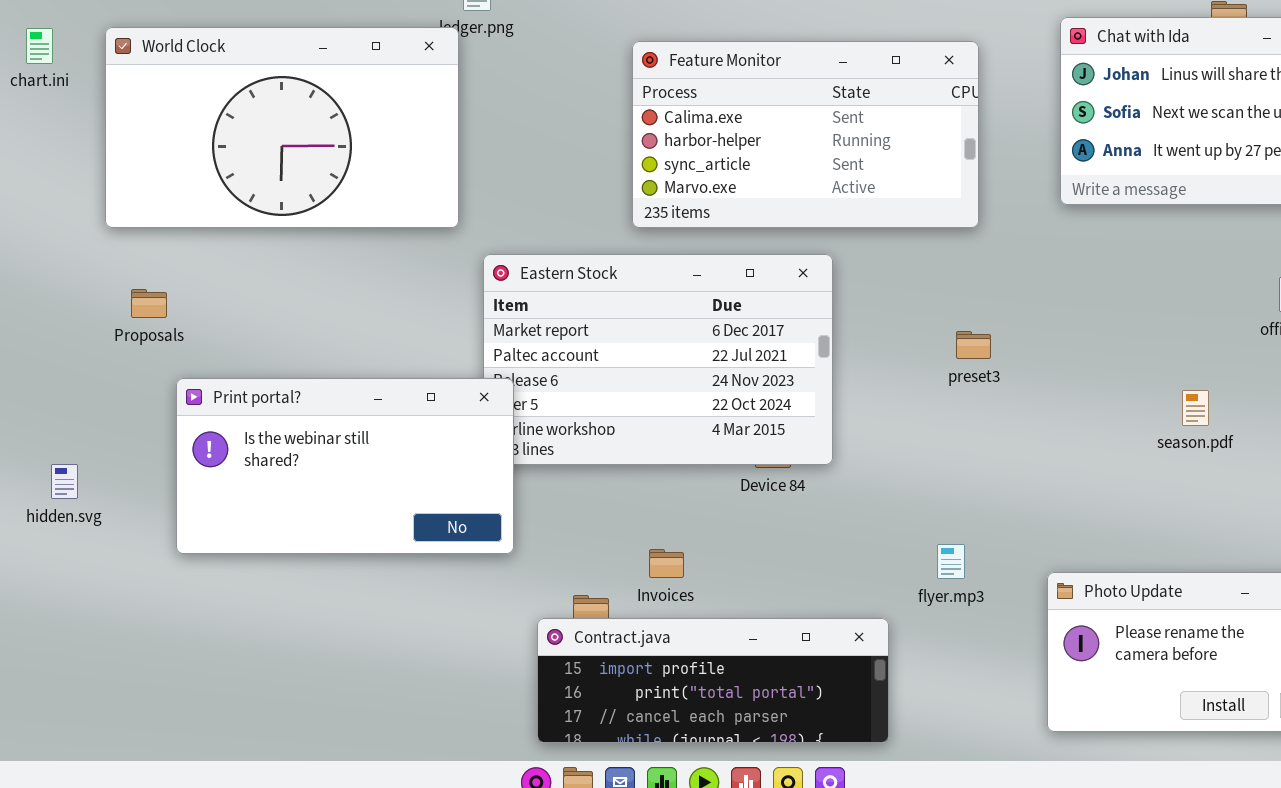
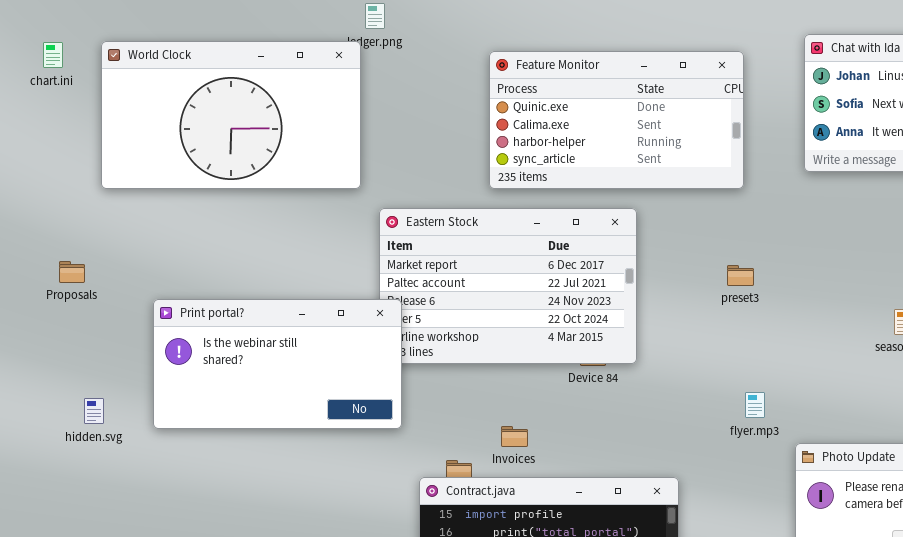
Feature Monitor: [632,41,979,228] -> [489,51,744,189], scrolled up 1 row
Proposals: [131,289,167,318] -> [59,261,85,283], moved
hidden.svg: [51,464,78,499] -> [84,398,104,424], moved
flyer.mp3: [937,544,965,579] -> [745,392,765,418], moved

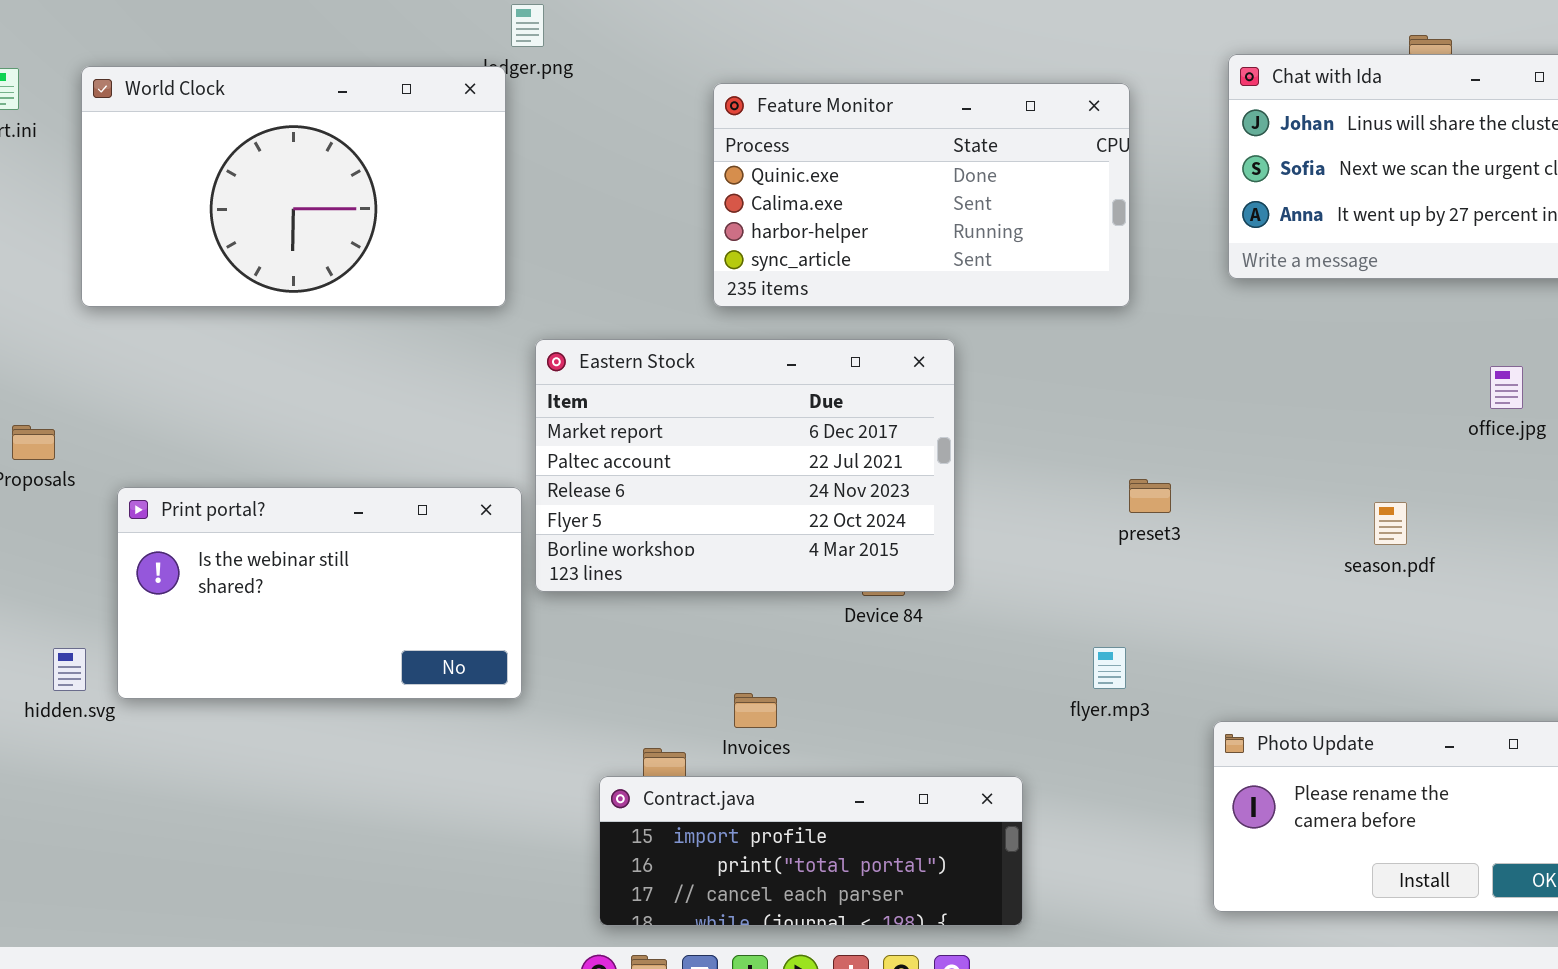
preset3: [727,265,754,286] -> [1129,479,1171,513], moved
Print portal?: [153,299,402,429] -> [117,487,522,699], moved
flyer.mp3: [745,392,765,418] -> [1093,647,1126,689], moved

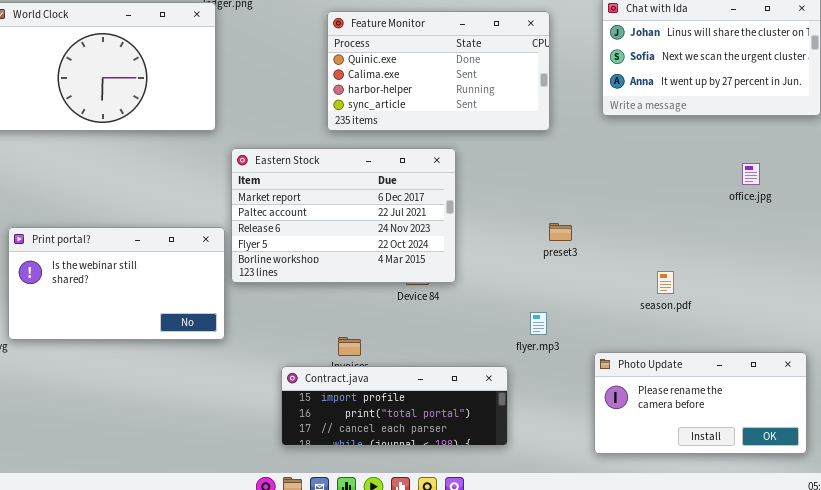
season.pdf: [1374,502,1407,545] -> [657,271,674,294], moved
Contract.java: [599,776,1023,926] -> [281,366,508,446], moved

